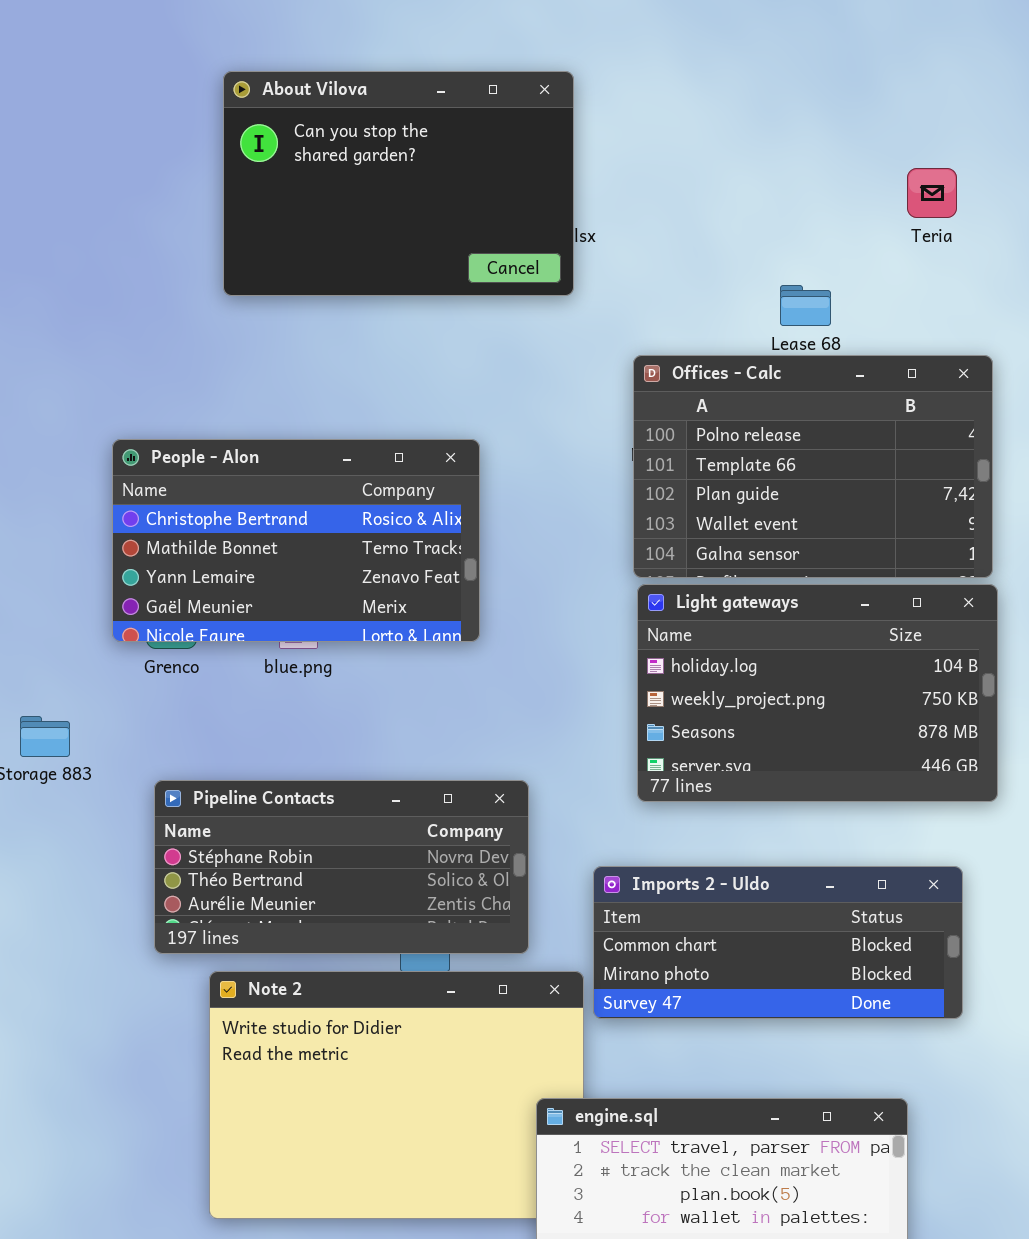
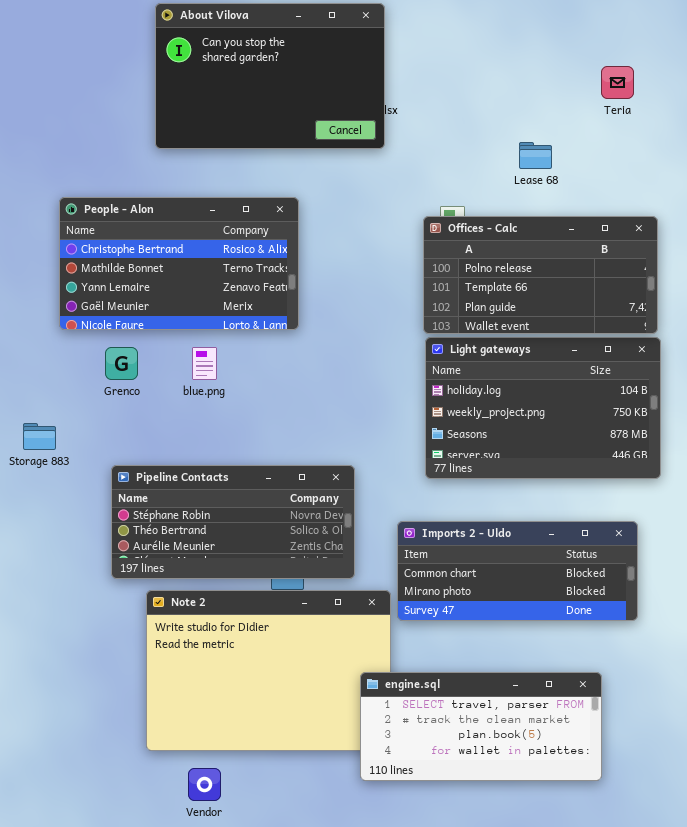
Offices - Calc: [633,355,993,578] -> [423,216,658,334], resized
People - Alon: [112,439,480,642] -> [59,197,299,330], moved

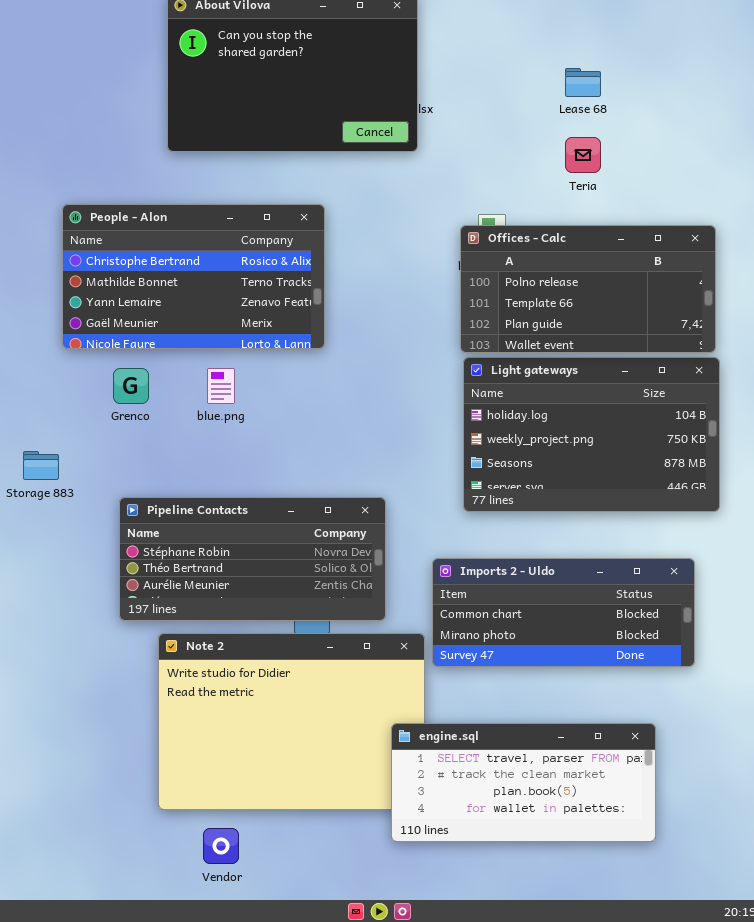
Teria: [601,66,634,99] -> [565,137,601,173], moved
Lease 68: [519,142,552,169] -> [565,68,601,97], moved

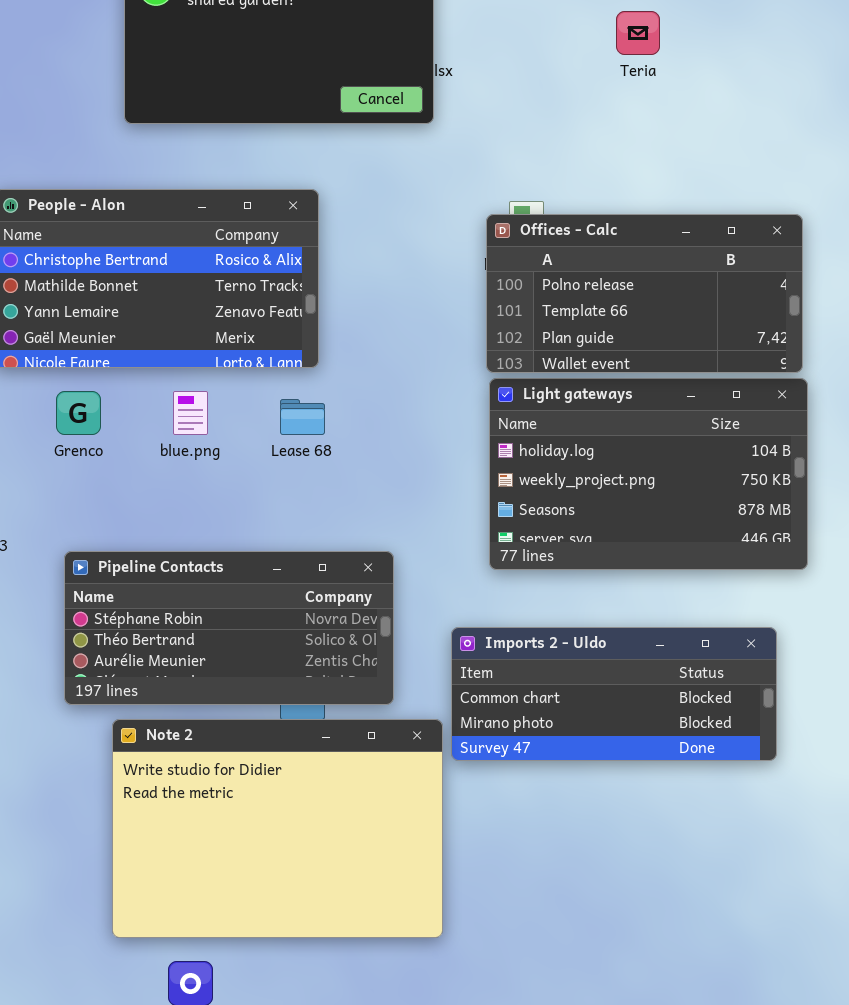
Lease 68: [565,68,601,97] -> [280,399,325,435], moved
Teria: [565,137,601,173] -> [616,11,660,55], moved
engine.sql: [391,723,656,842] -> none, closed

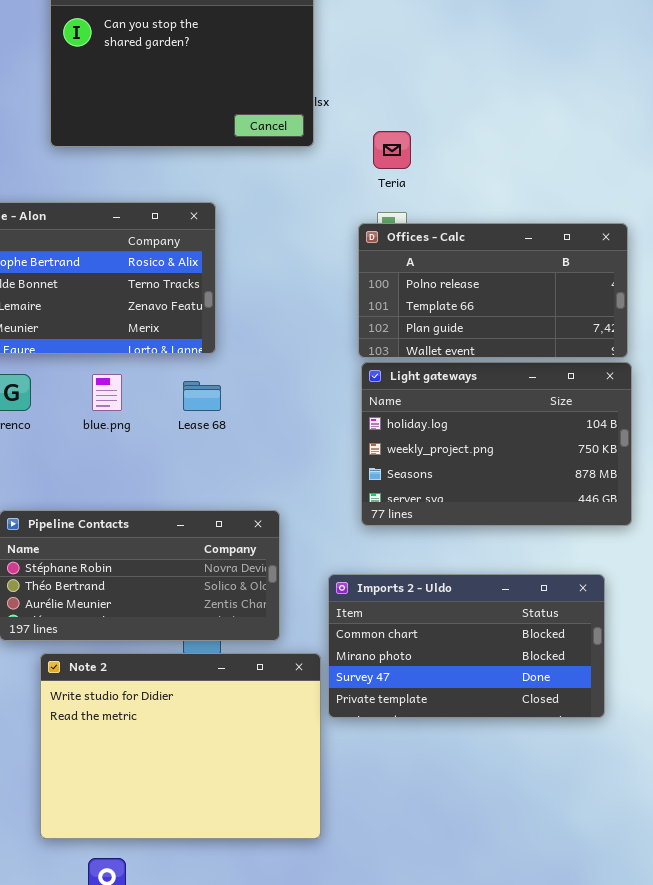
Teria: [616,11,660,55] -> [373,131,411,169], moved
Imports 2 - Uldo: [451,627,777,761] -> [328,574,605,718], resized

